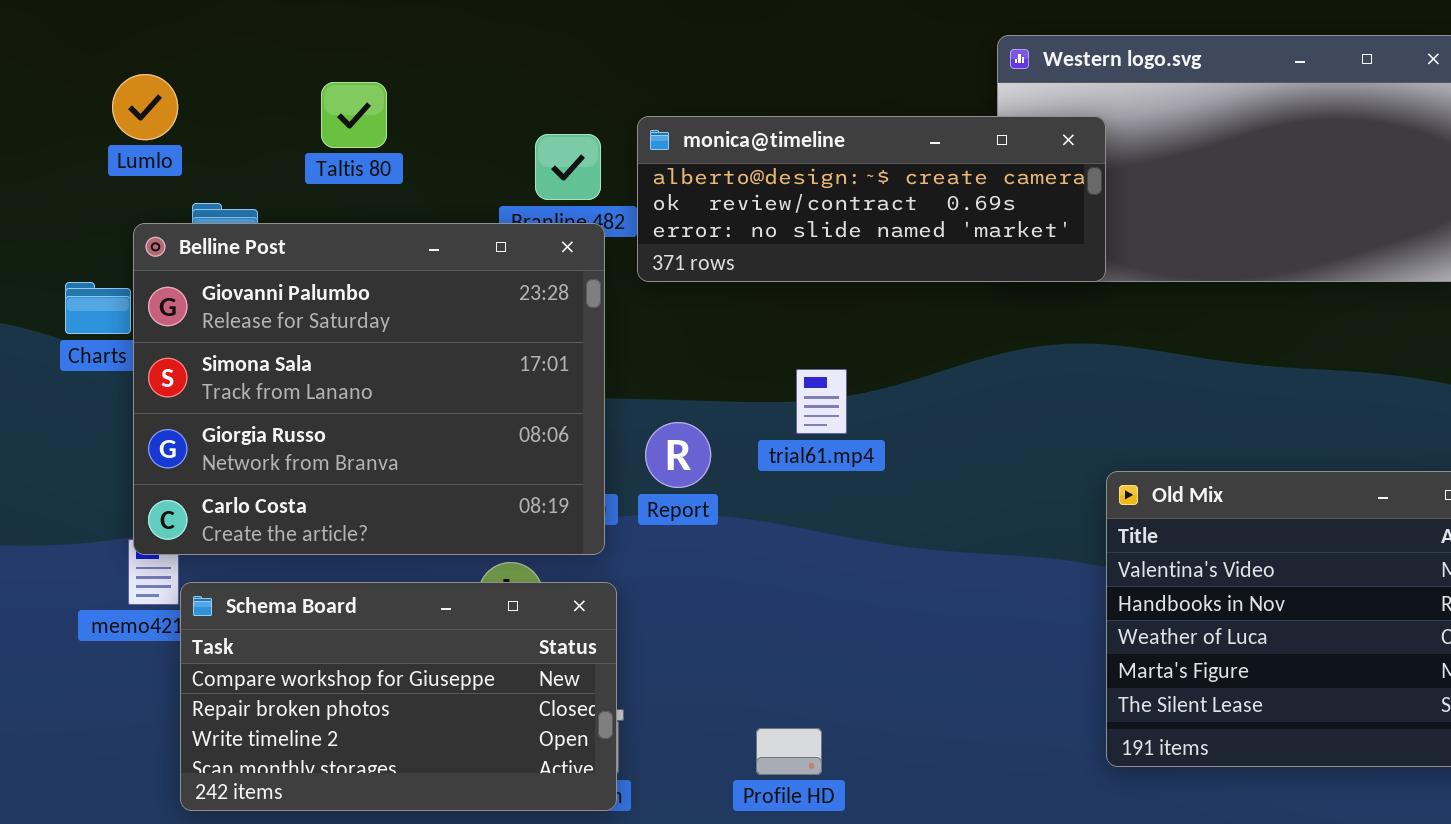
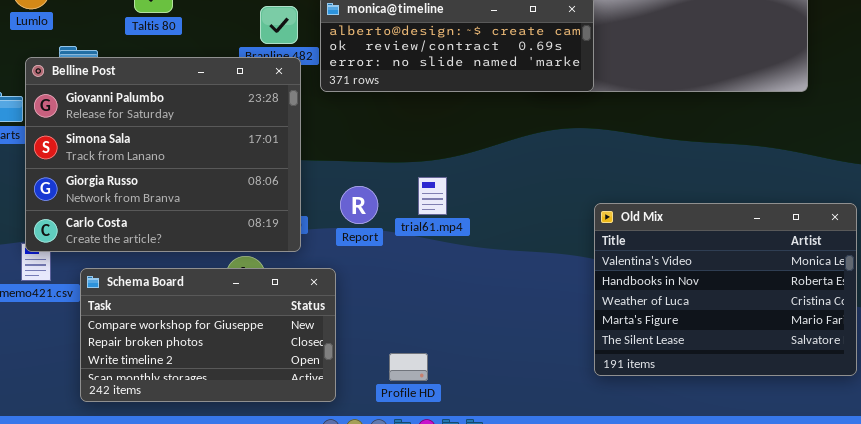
trial61.mp4: [796,369,847,434] -> [418,177,447,215], moved
Report: [645,422,711,488] -> [340,186,378,224], moved
Schema Board: [180,582,617,811] -> [80,268,336,402], moved

